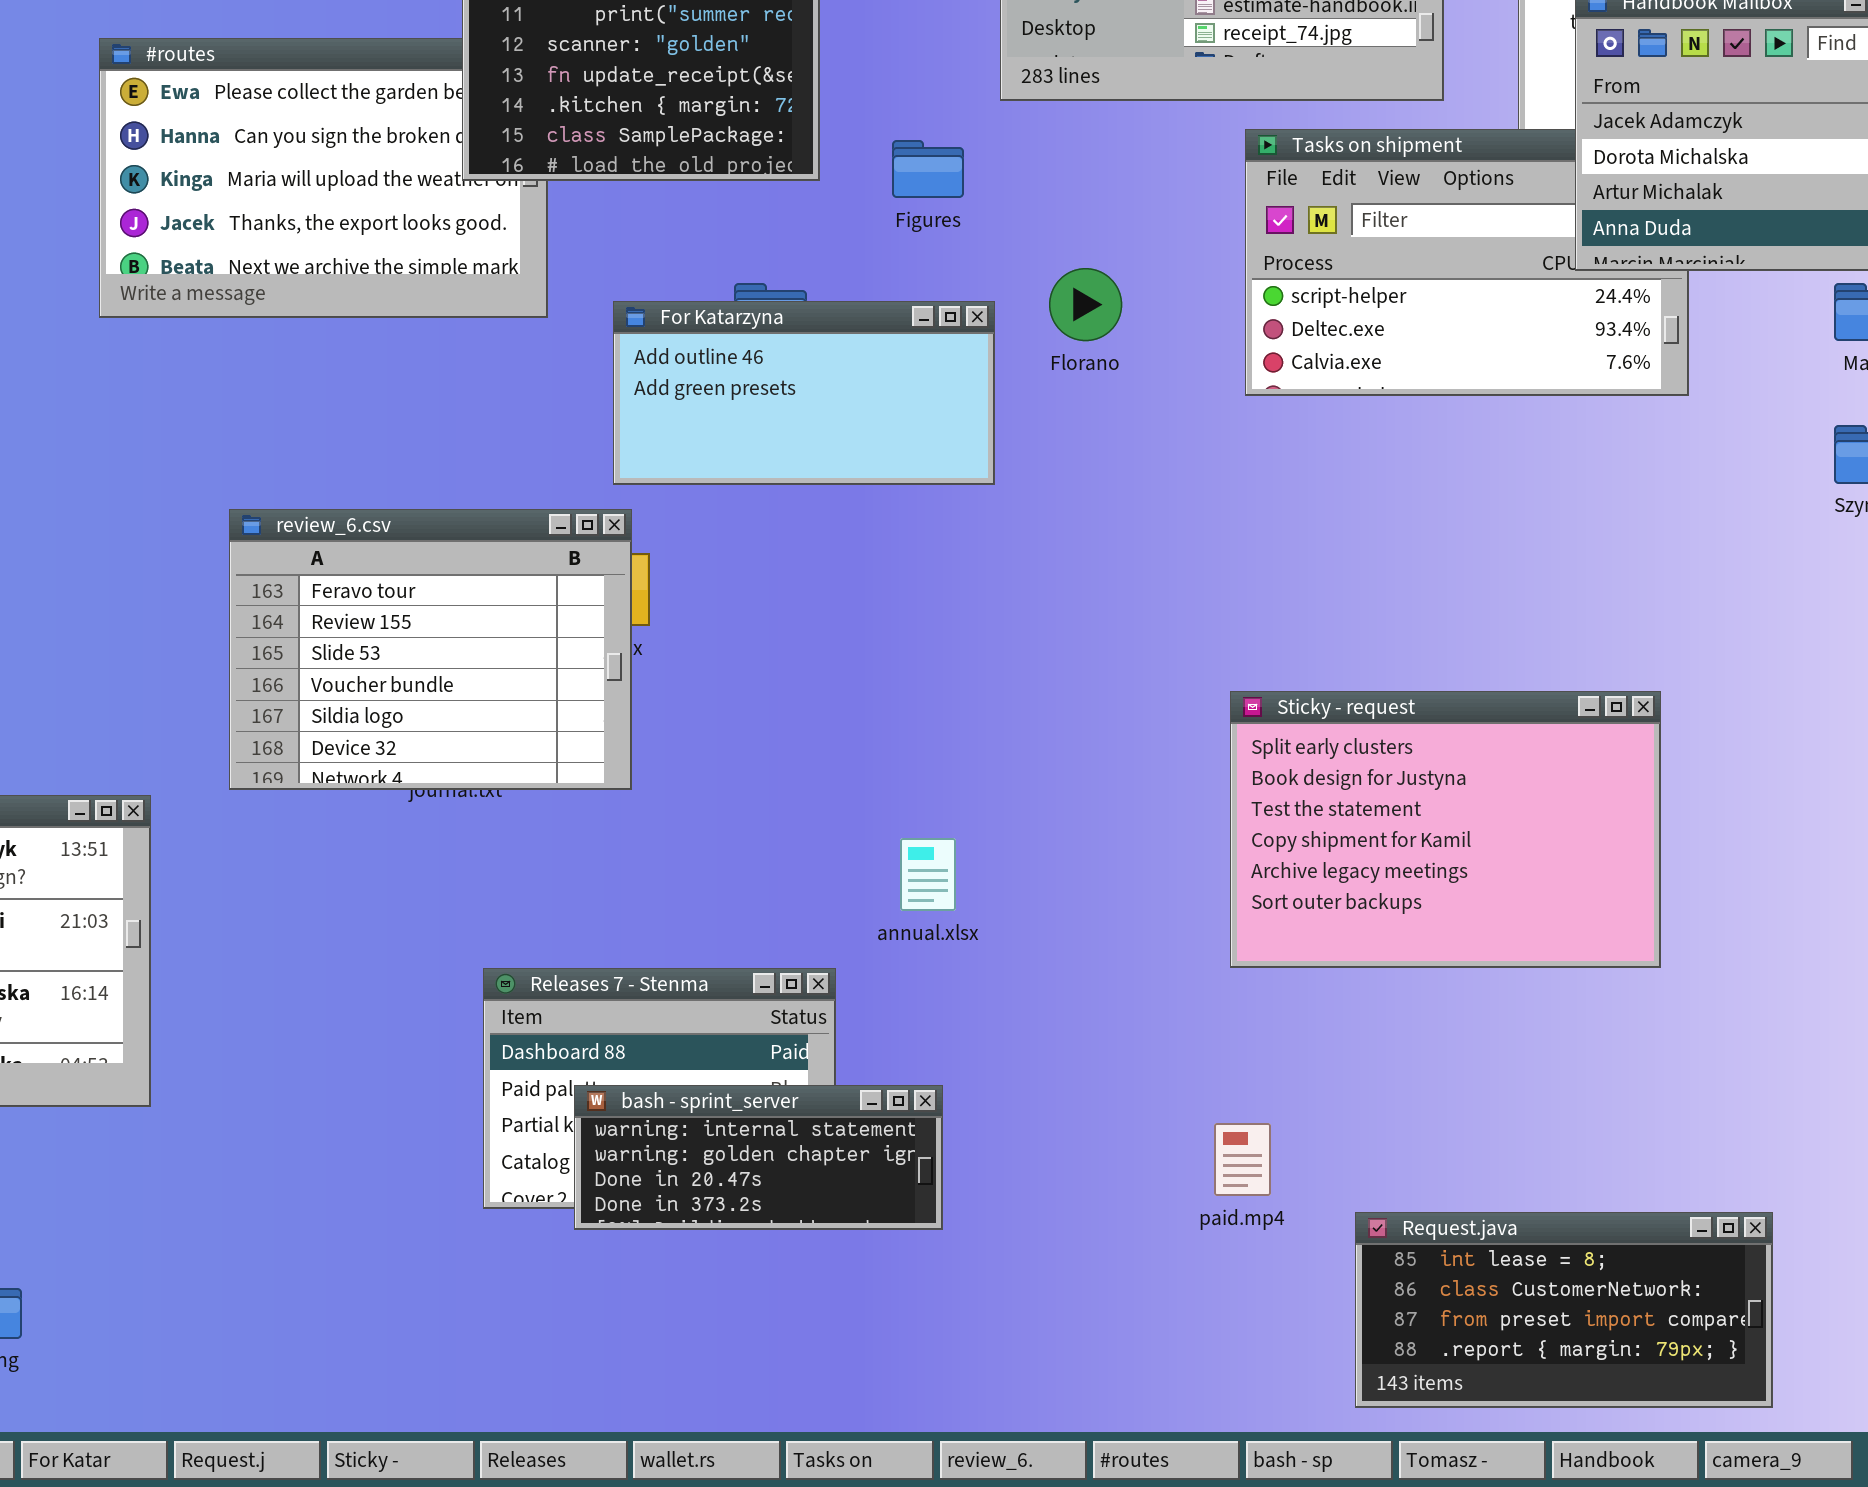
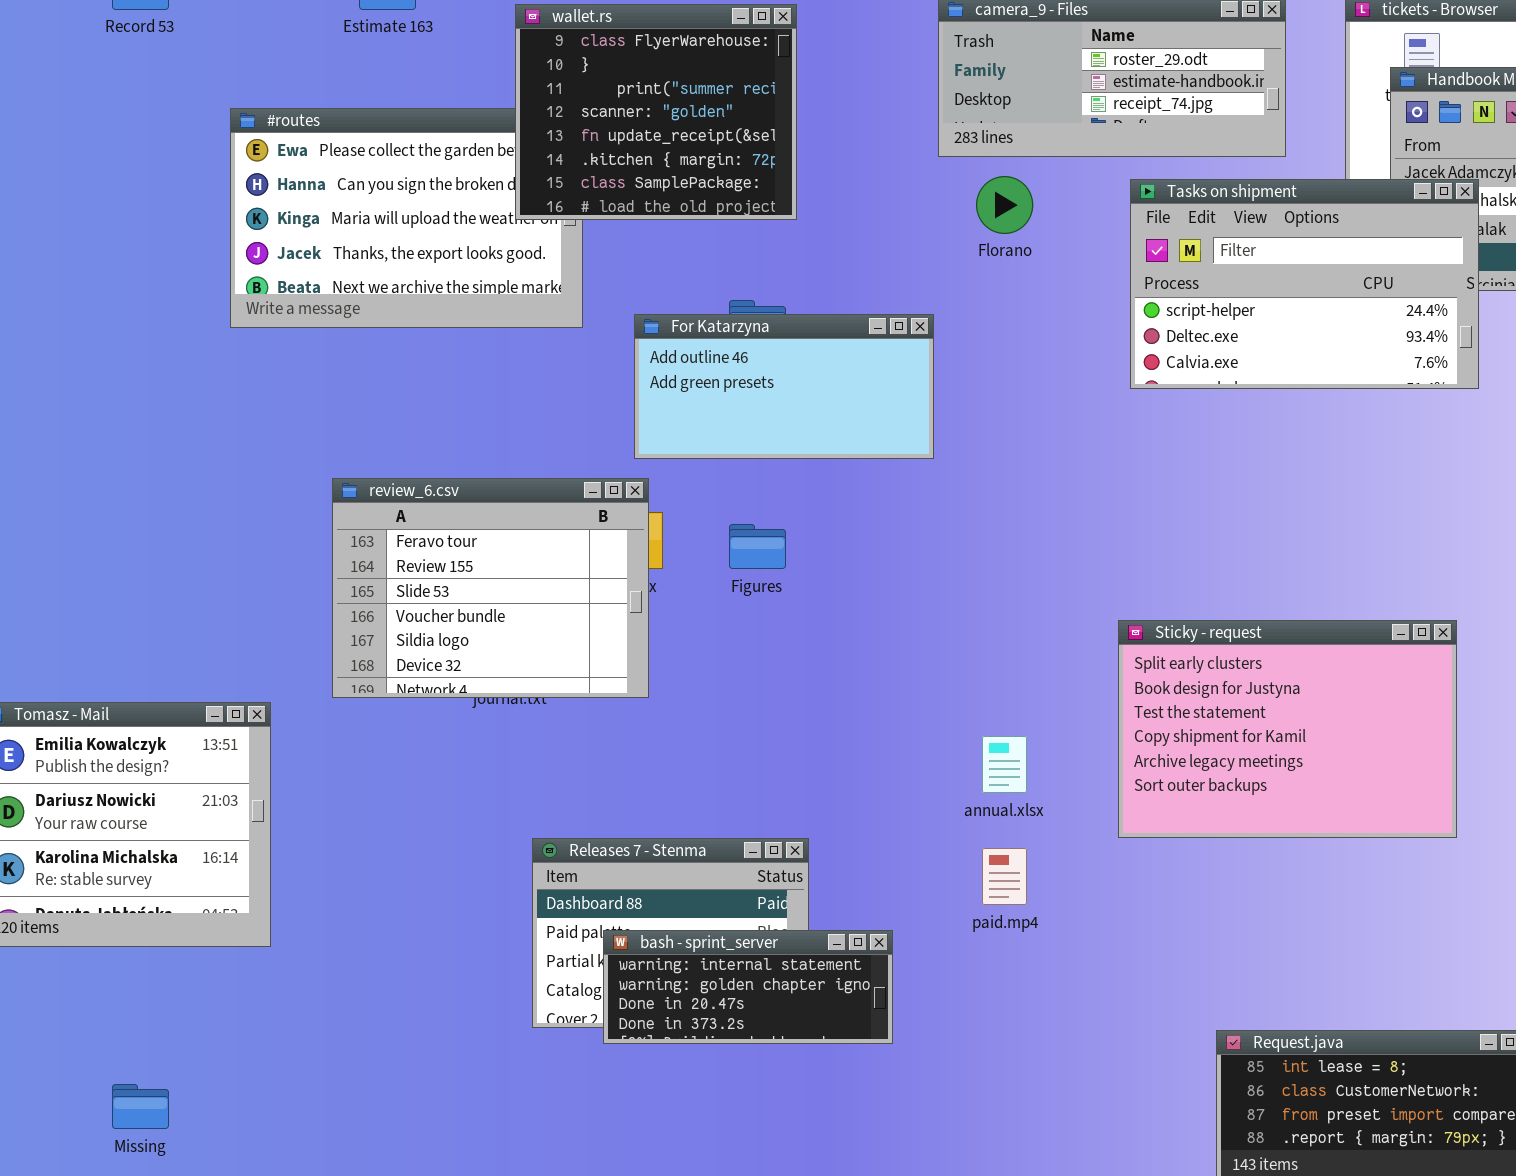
Tasks on shipment: [1245,129,1689,396] -> [1130,179,1479,389], raised
Figures: [892,140,964,198] -> [729,524,786,569], moved
Florano: [1049,268,1122,341] -> [976,176,1033,234], moved
annual.xlsx: [900,838,956,911] -> [982,736,1027,793], moved
paid.mp4: [1214,1123,1271,1196] -> [982,848,1027,905], moved

